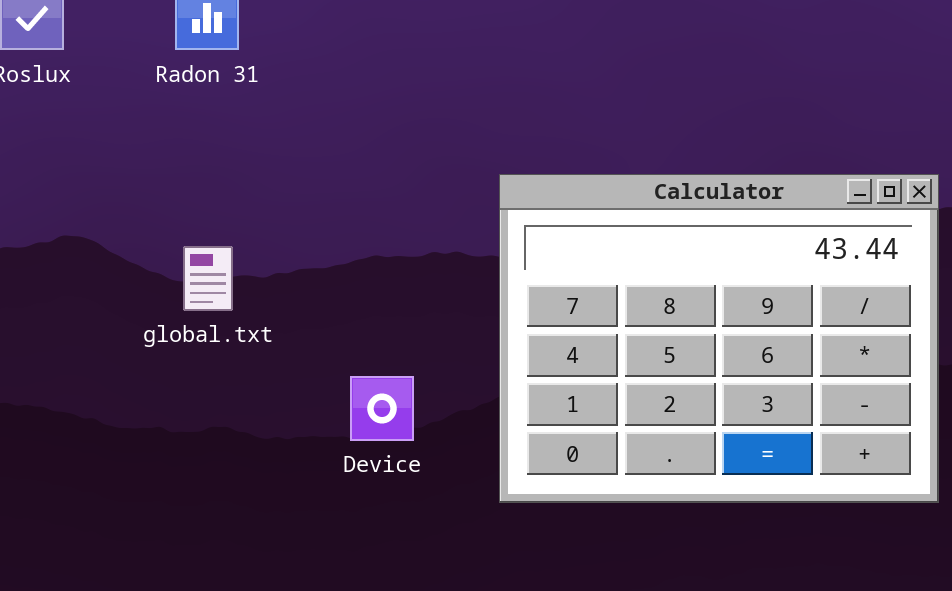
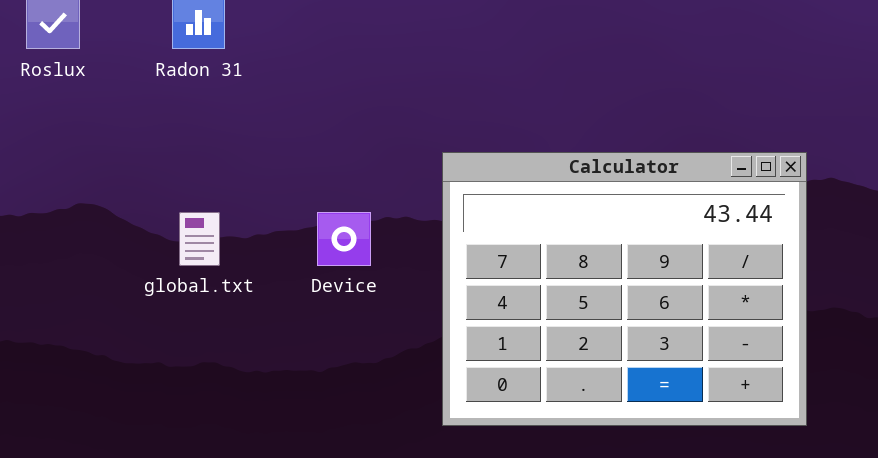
Device: [350,376,414,441] -> [317,212,371,266], moved

